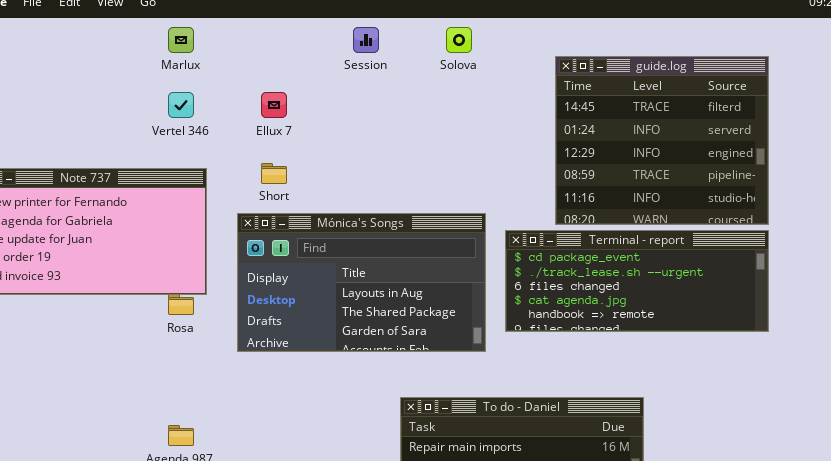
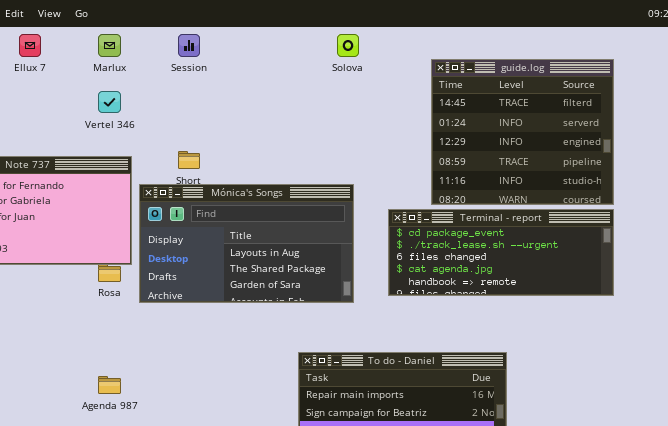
Session: [353,27,379,53] -> [178,34,200,57], moved
Ellux 7: [261,92,287,118] -> [19,34,41,57], moved
Mónica's Songs: [237,213,486,352] -> [139,184,354,303], moved

